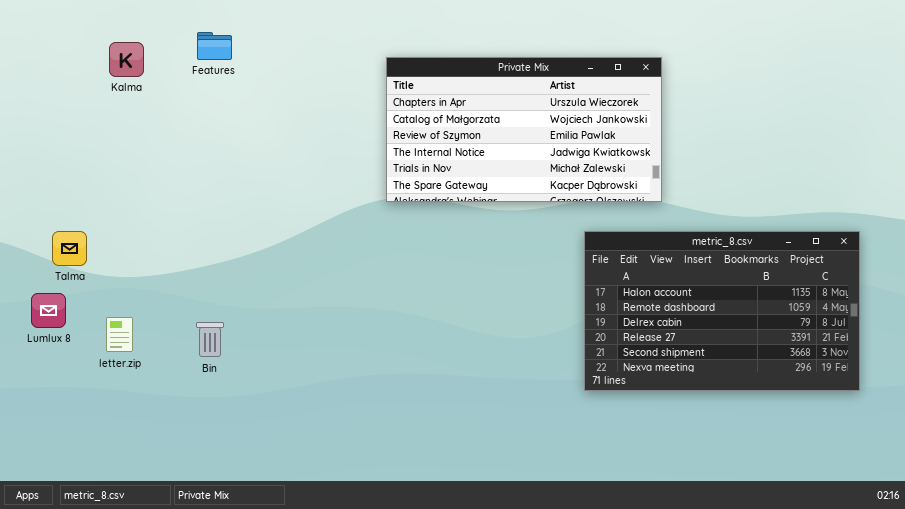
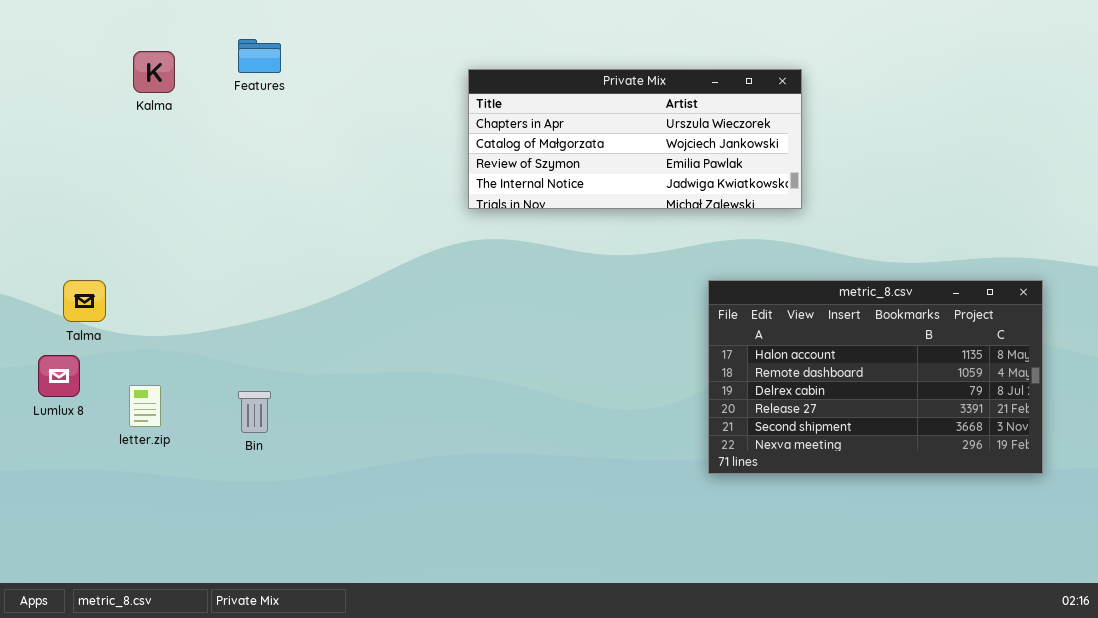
Private Mix: [386,57,662,202] -> [468,69,802,209], resized

